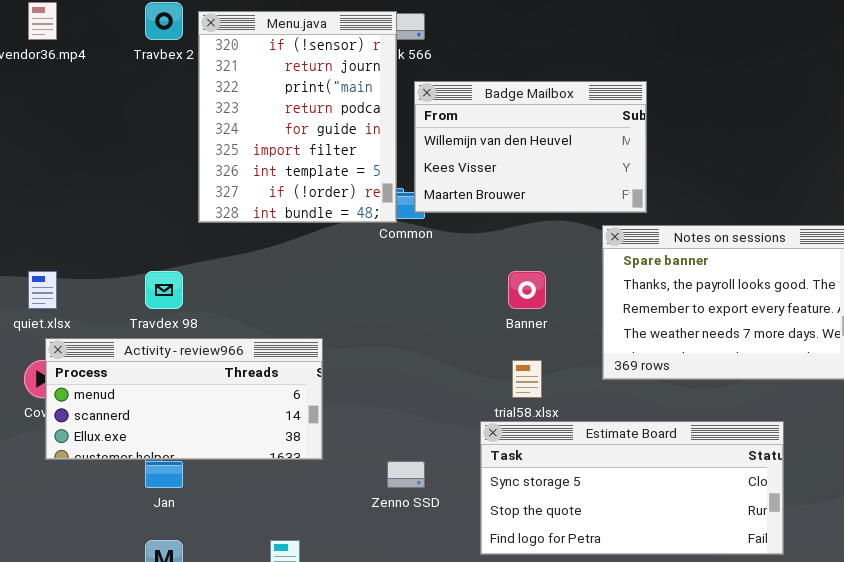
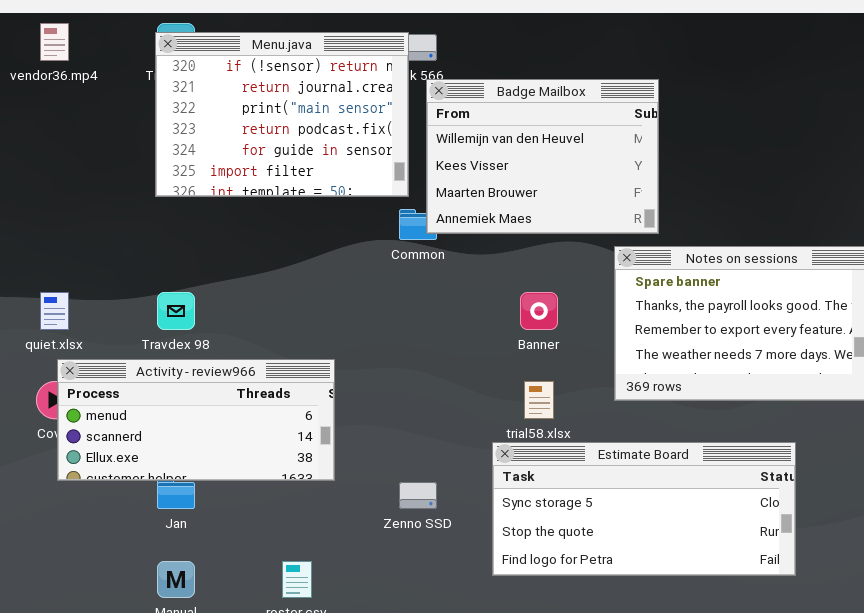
Menu.java: [198,11,397,223] -> [155,32,409,197], resized
Badge Mailbox: [414,81,647,213] -> [426,79,659,234], resized

